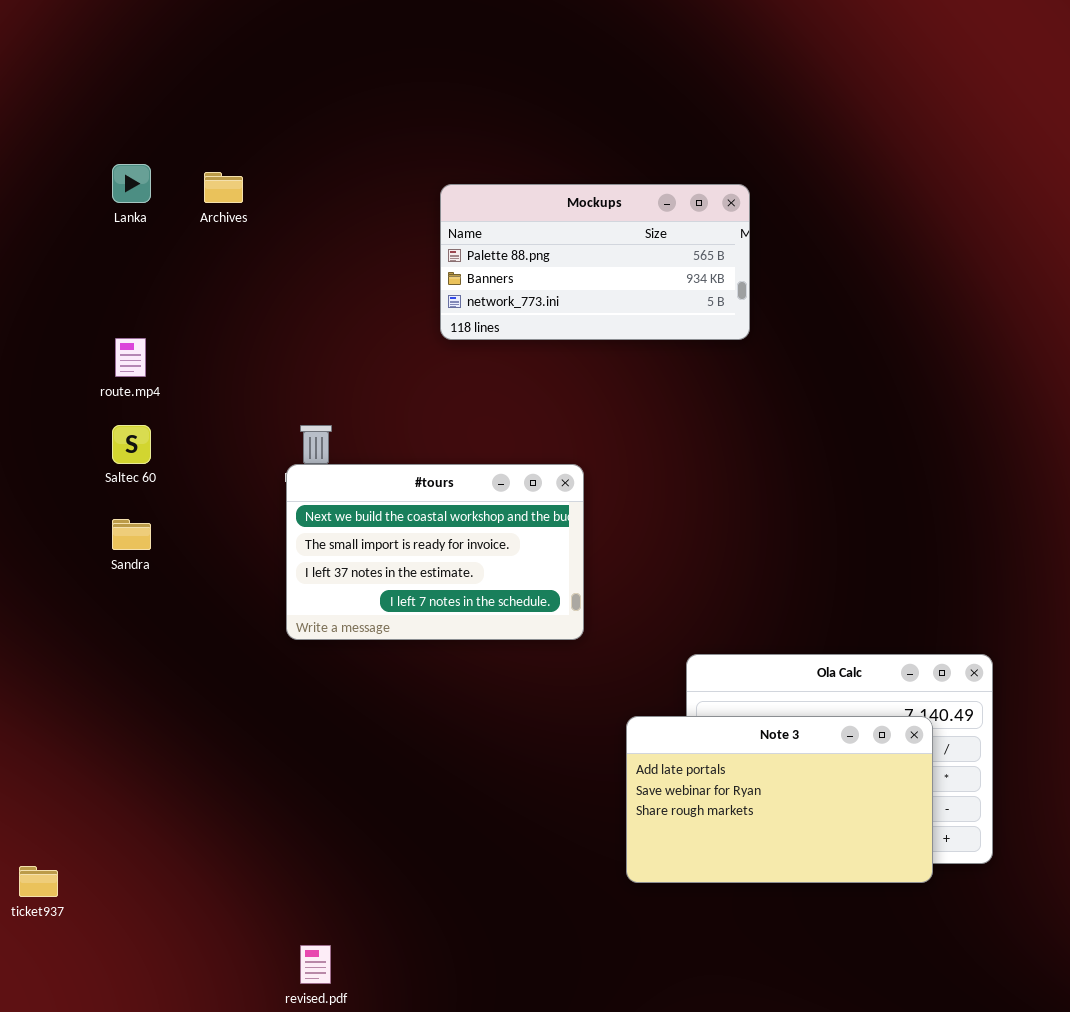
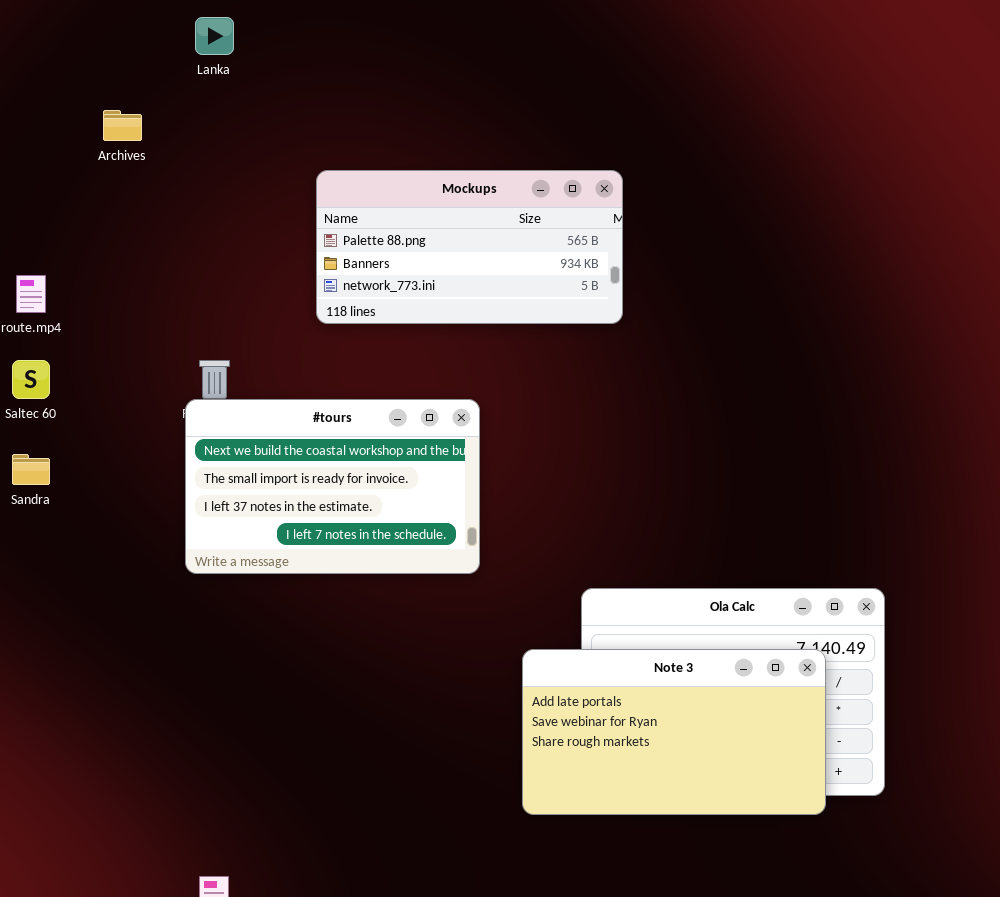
Lanka: [112,164,151,203] -> [195,17,234,55], moved
Mockups: [440,184,750,340] -> [316,170,623,324], moved

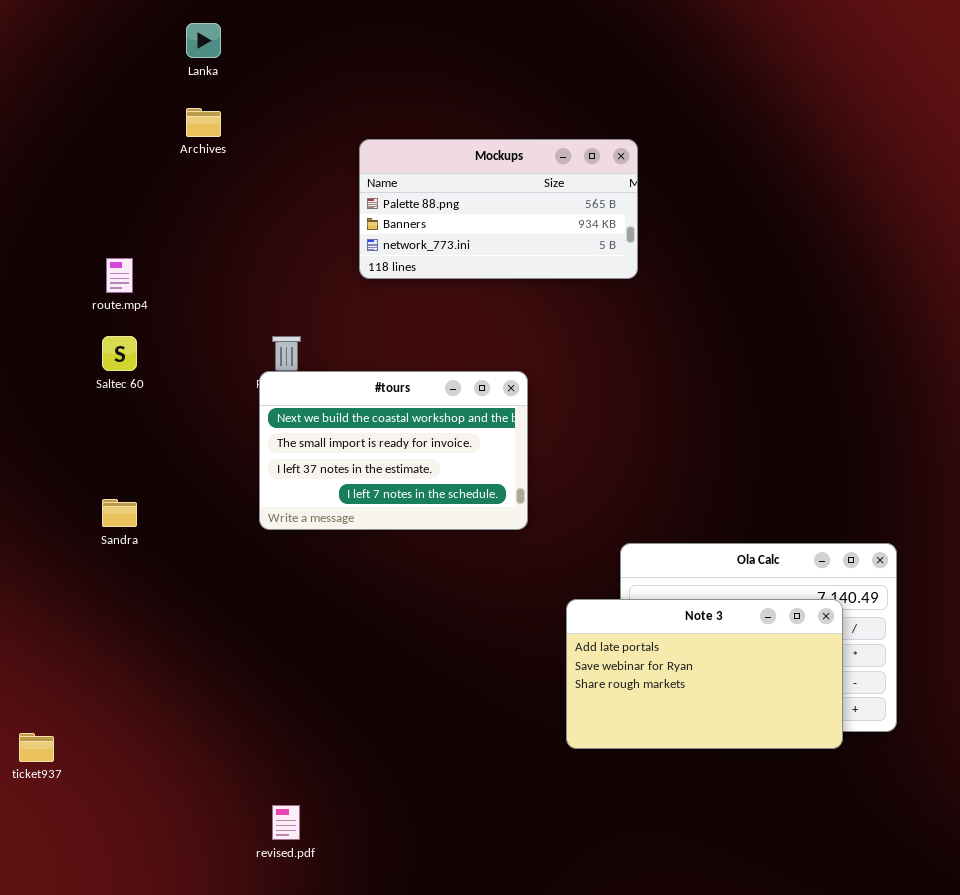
Lanka: [195,17,234,55] -> [186,23,221,58], moved
Mockups: [316,170,623,324] -> [359,139,638,279], moved
Sandra: [12,454,50,485] -> [102,499,137,527], moved

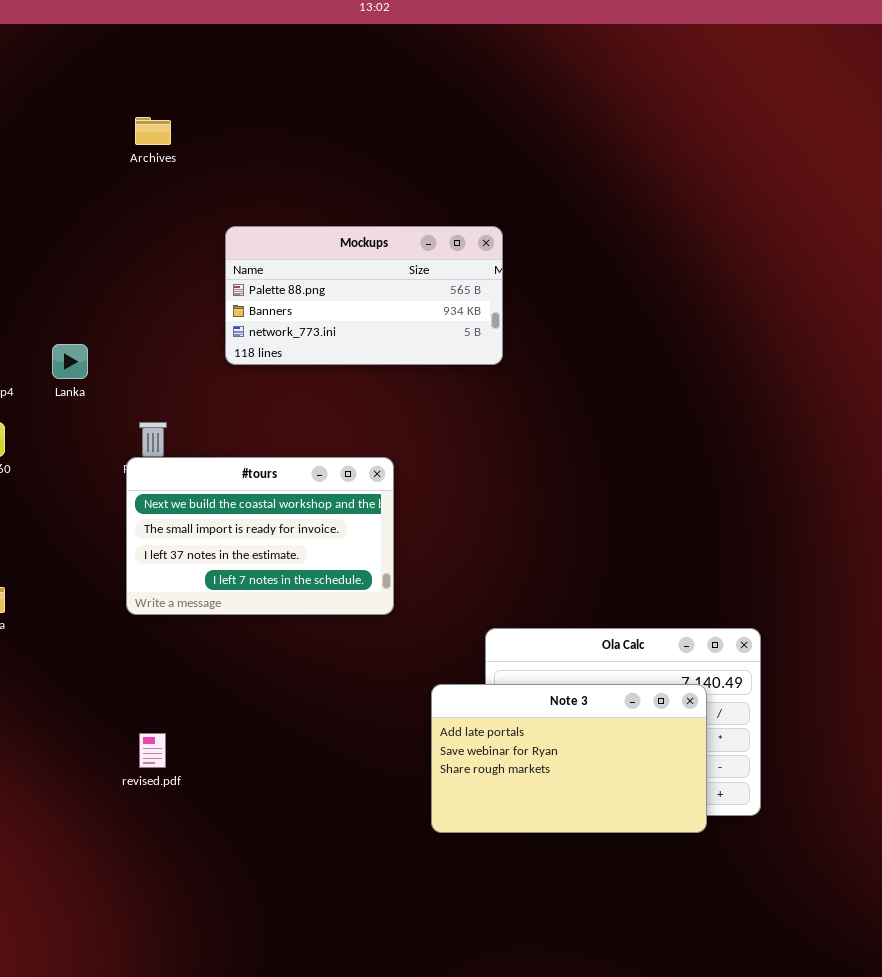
Lanka: [186,23,221,58] -> [52,344,88,379], moved
Archives: [186,108,221,137] -> [135,117,171,145], moved
revised.pdf: [272,805,300,840] -> [139,733,166,768], moved

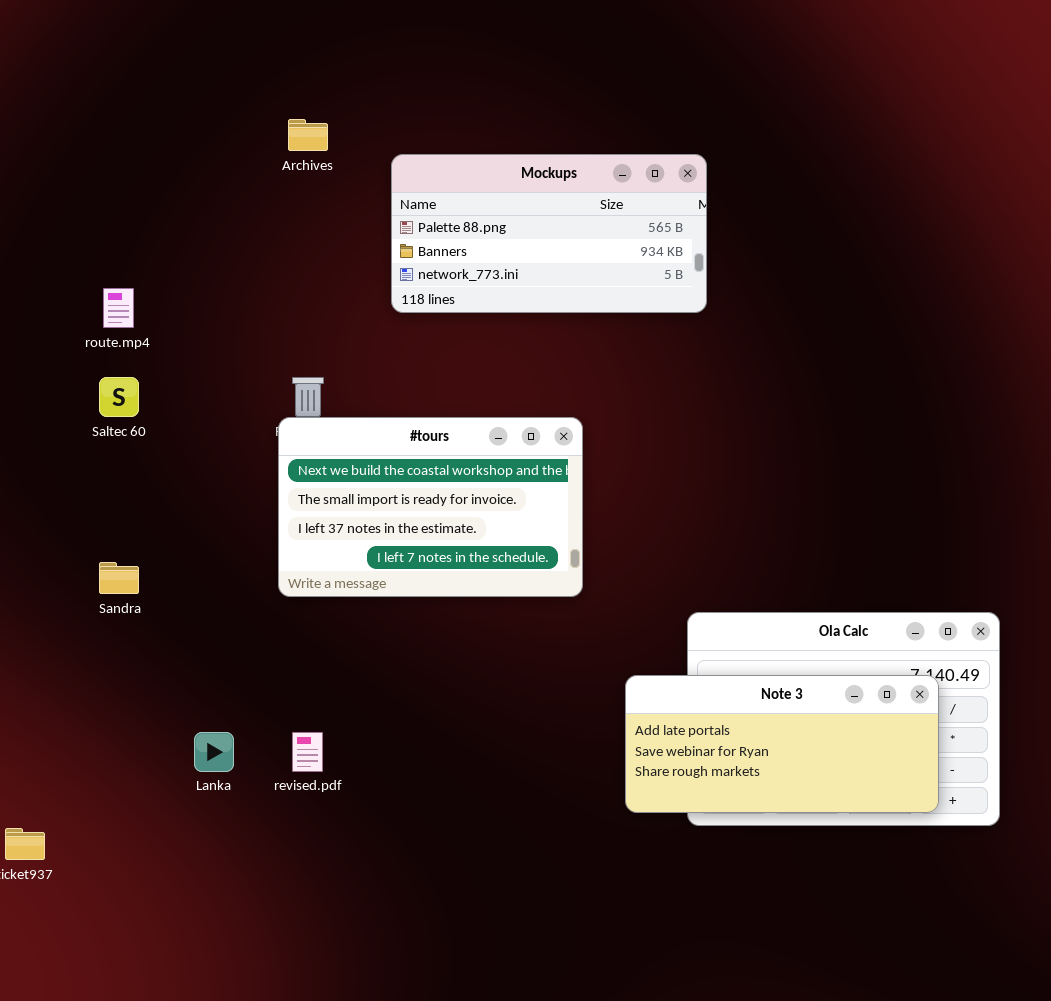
Archives: [135,117,171,145] -> [288,119,328,151], moved
Lanka: [52,344,88,379] -> [194,732,234,772], moved
Note 3: [431,684,707,833] -> [625,675,939,813], resized

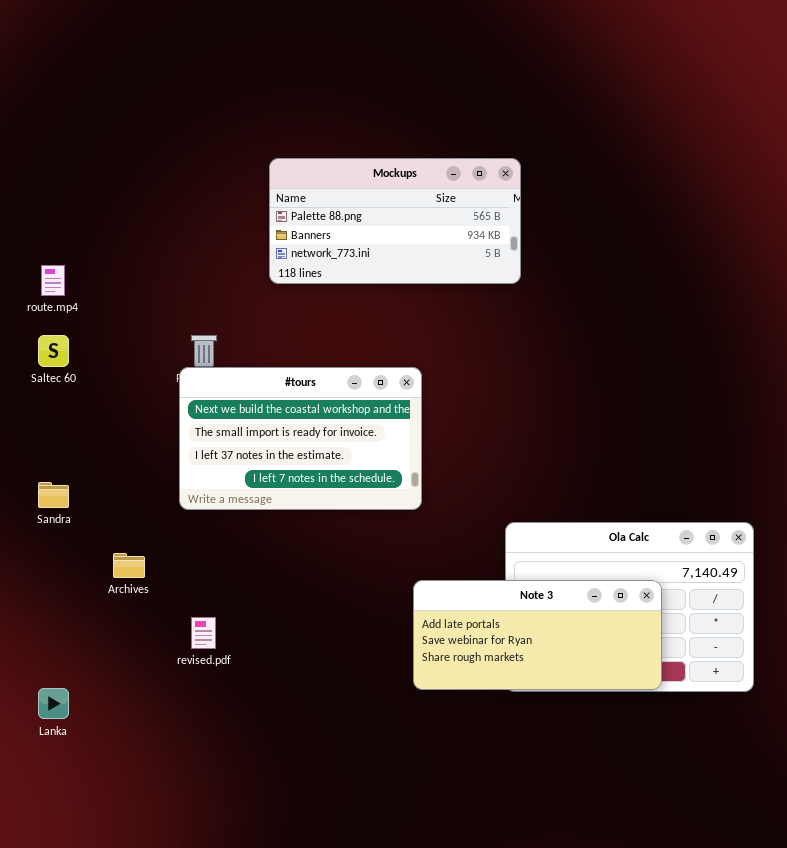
Archives: [288,119,328,151] -> [113,553,145,578], moved
Note 3: [625,675,939,813] -> [413,580,662,690], moved
Lanka: [194,732,234,772] -> [38,688,69,719], moved

